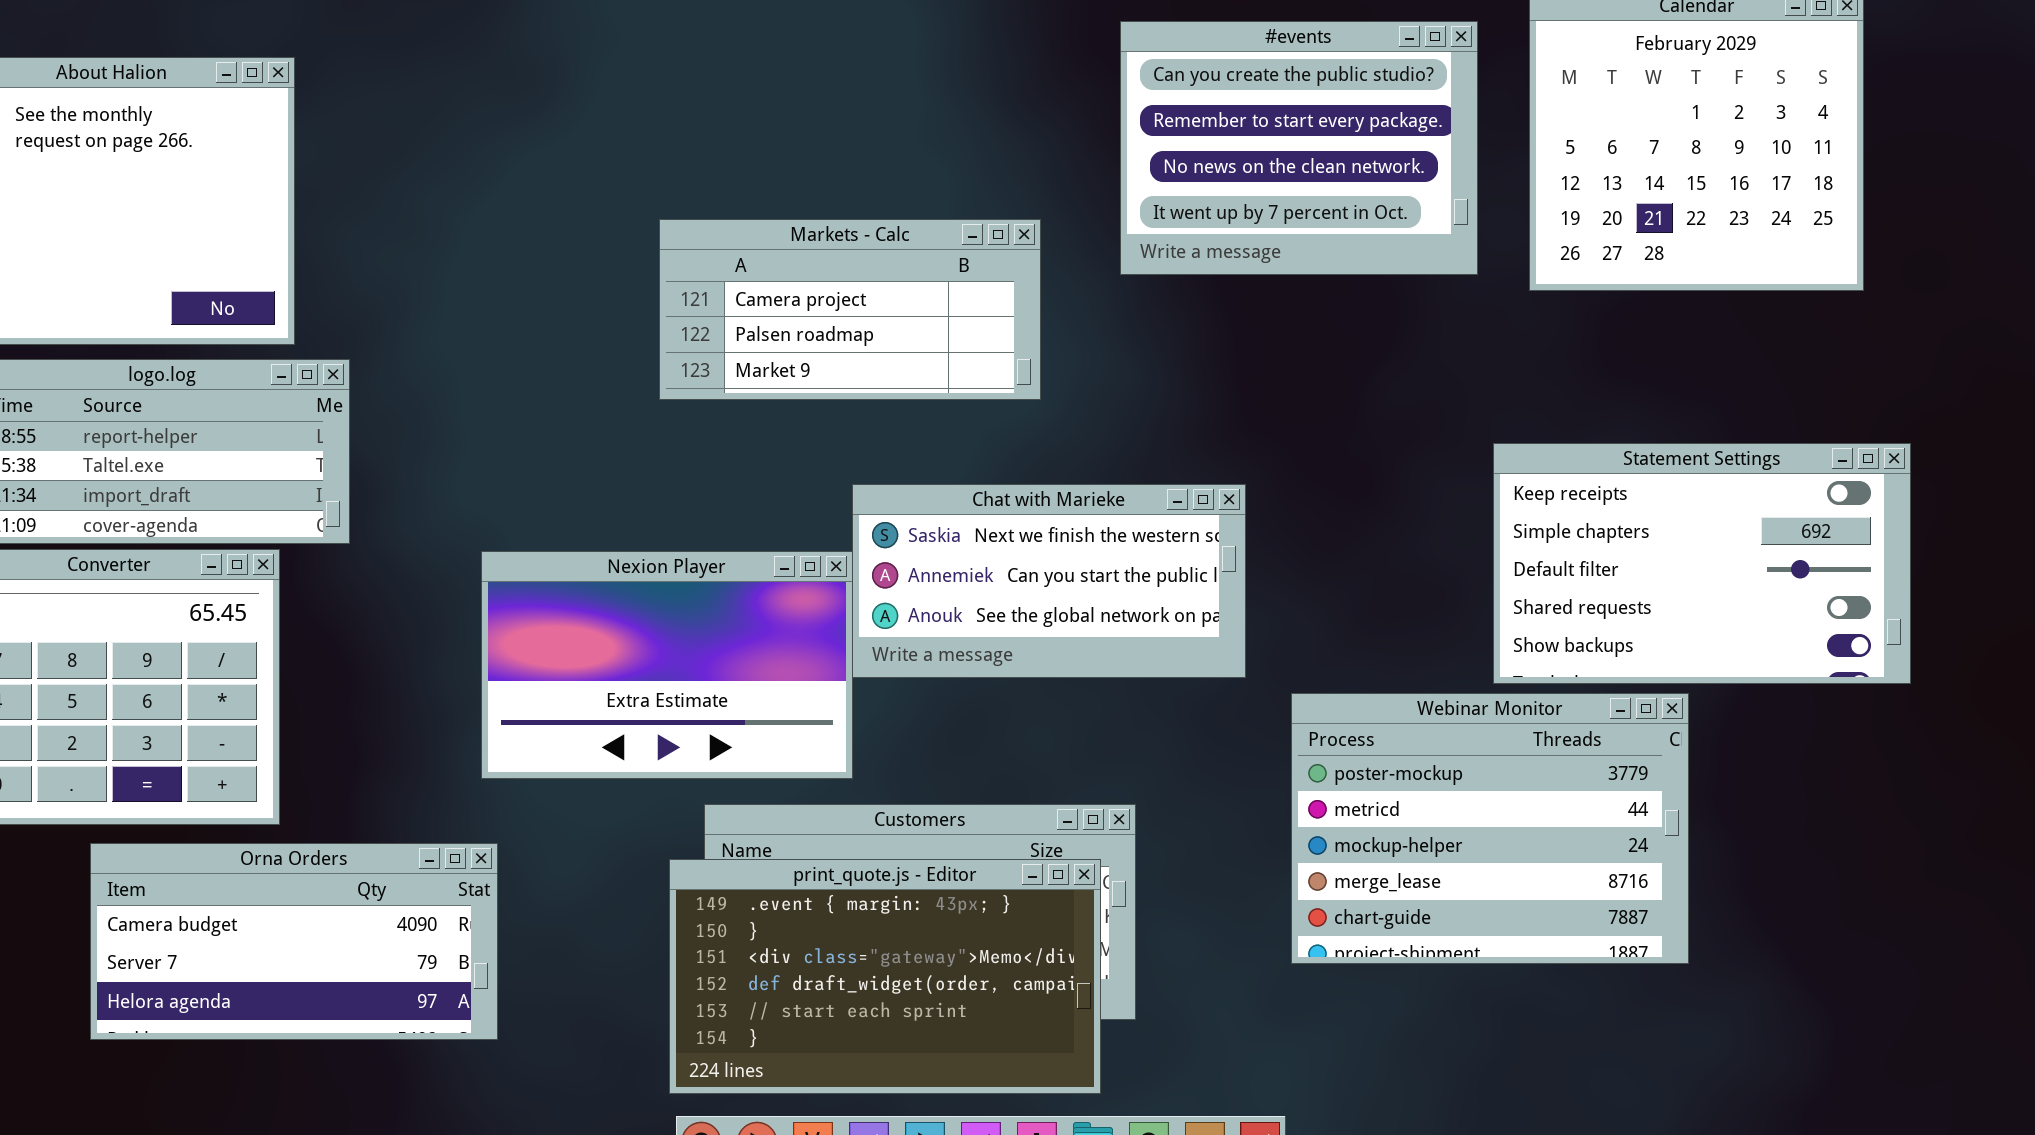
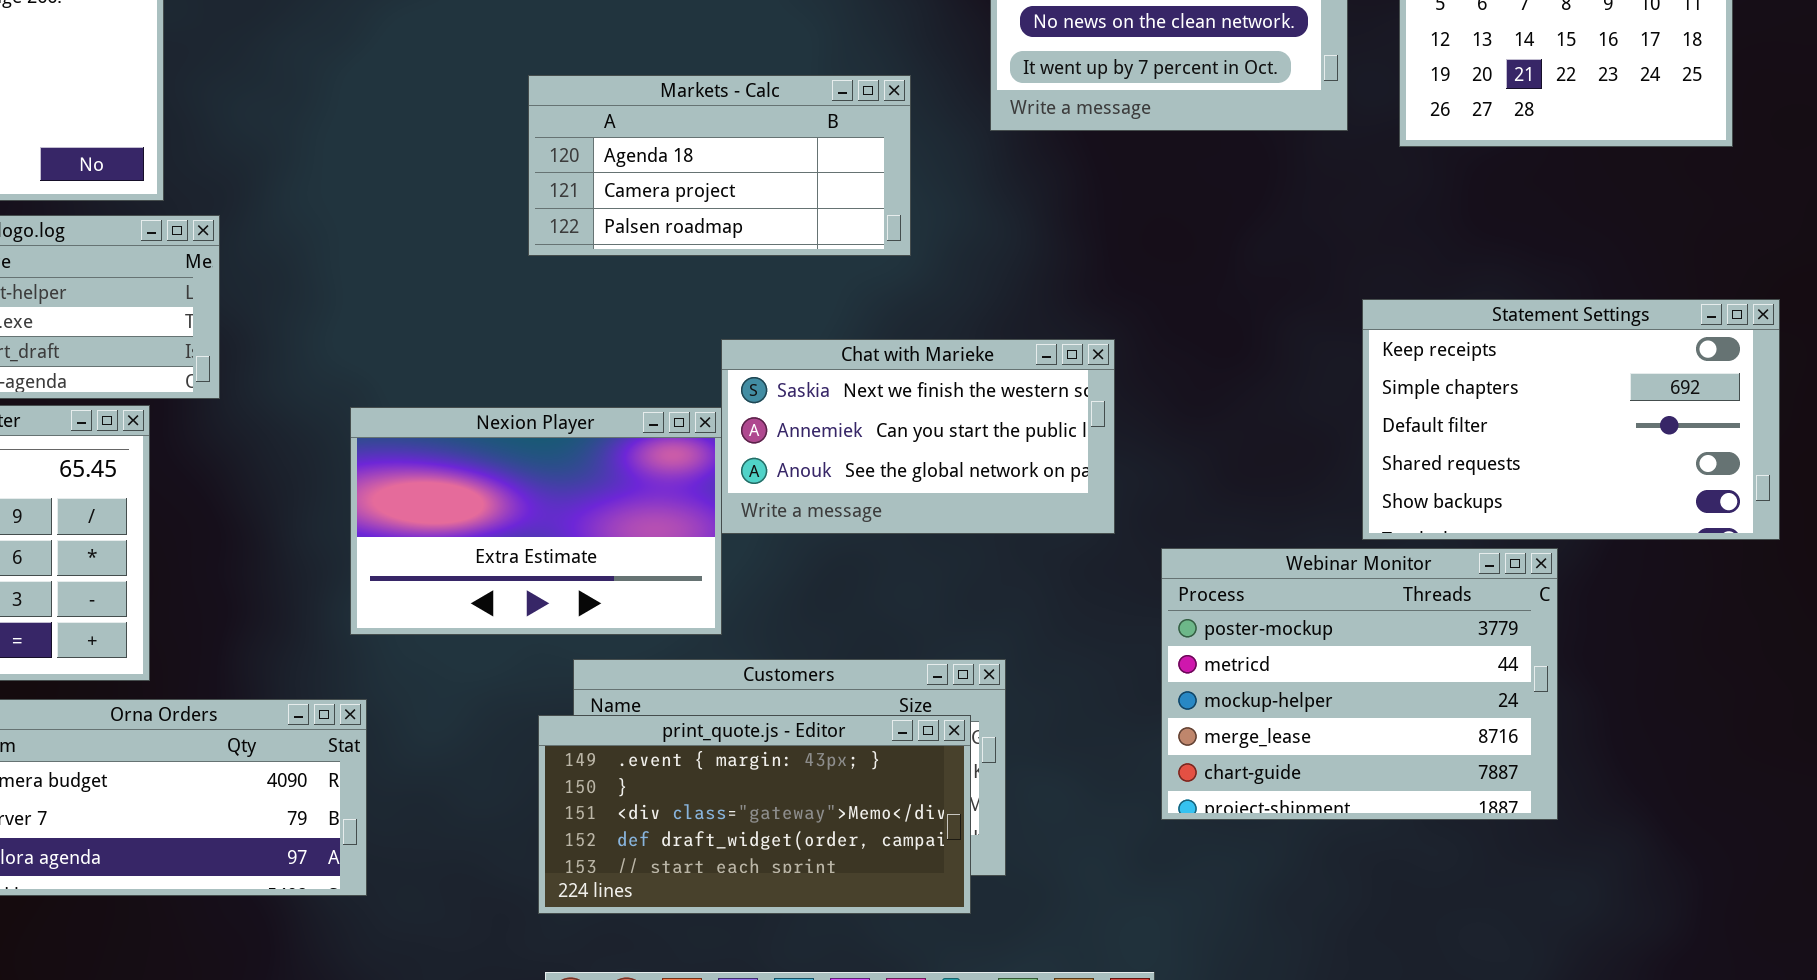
Markets - Calc: [659,219,1041,400] -> [528,75,911,256], scrolled up 1 row
print_quote.js - Editor: [669,859,1101,1094] -> [538,715,971,914], resized

